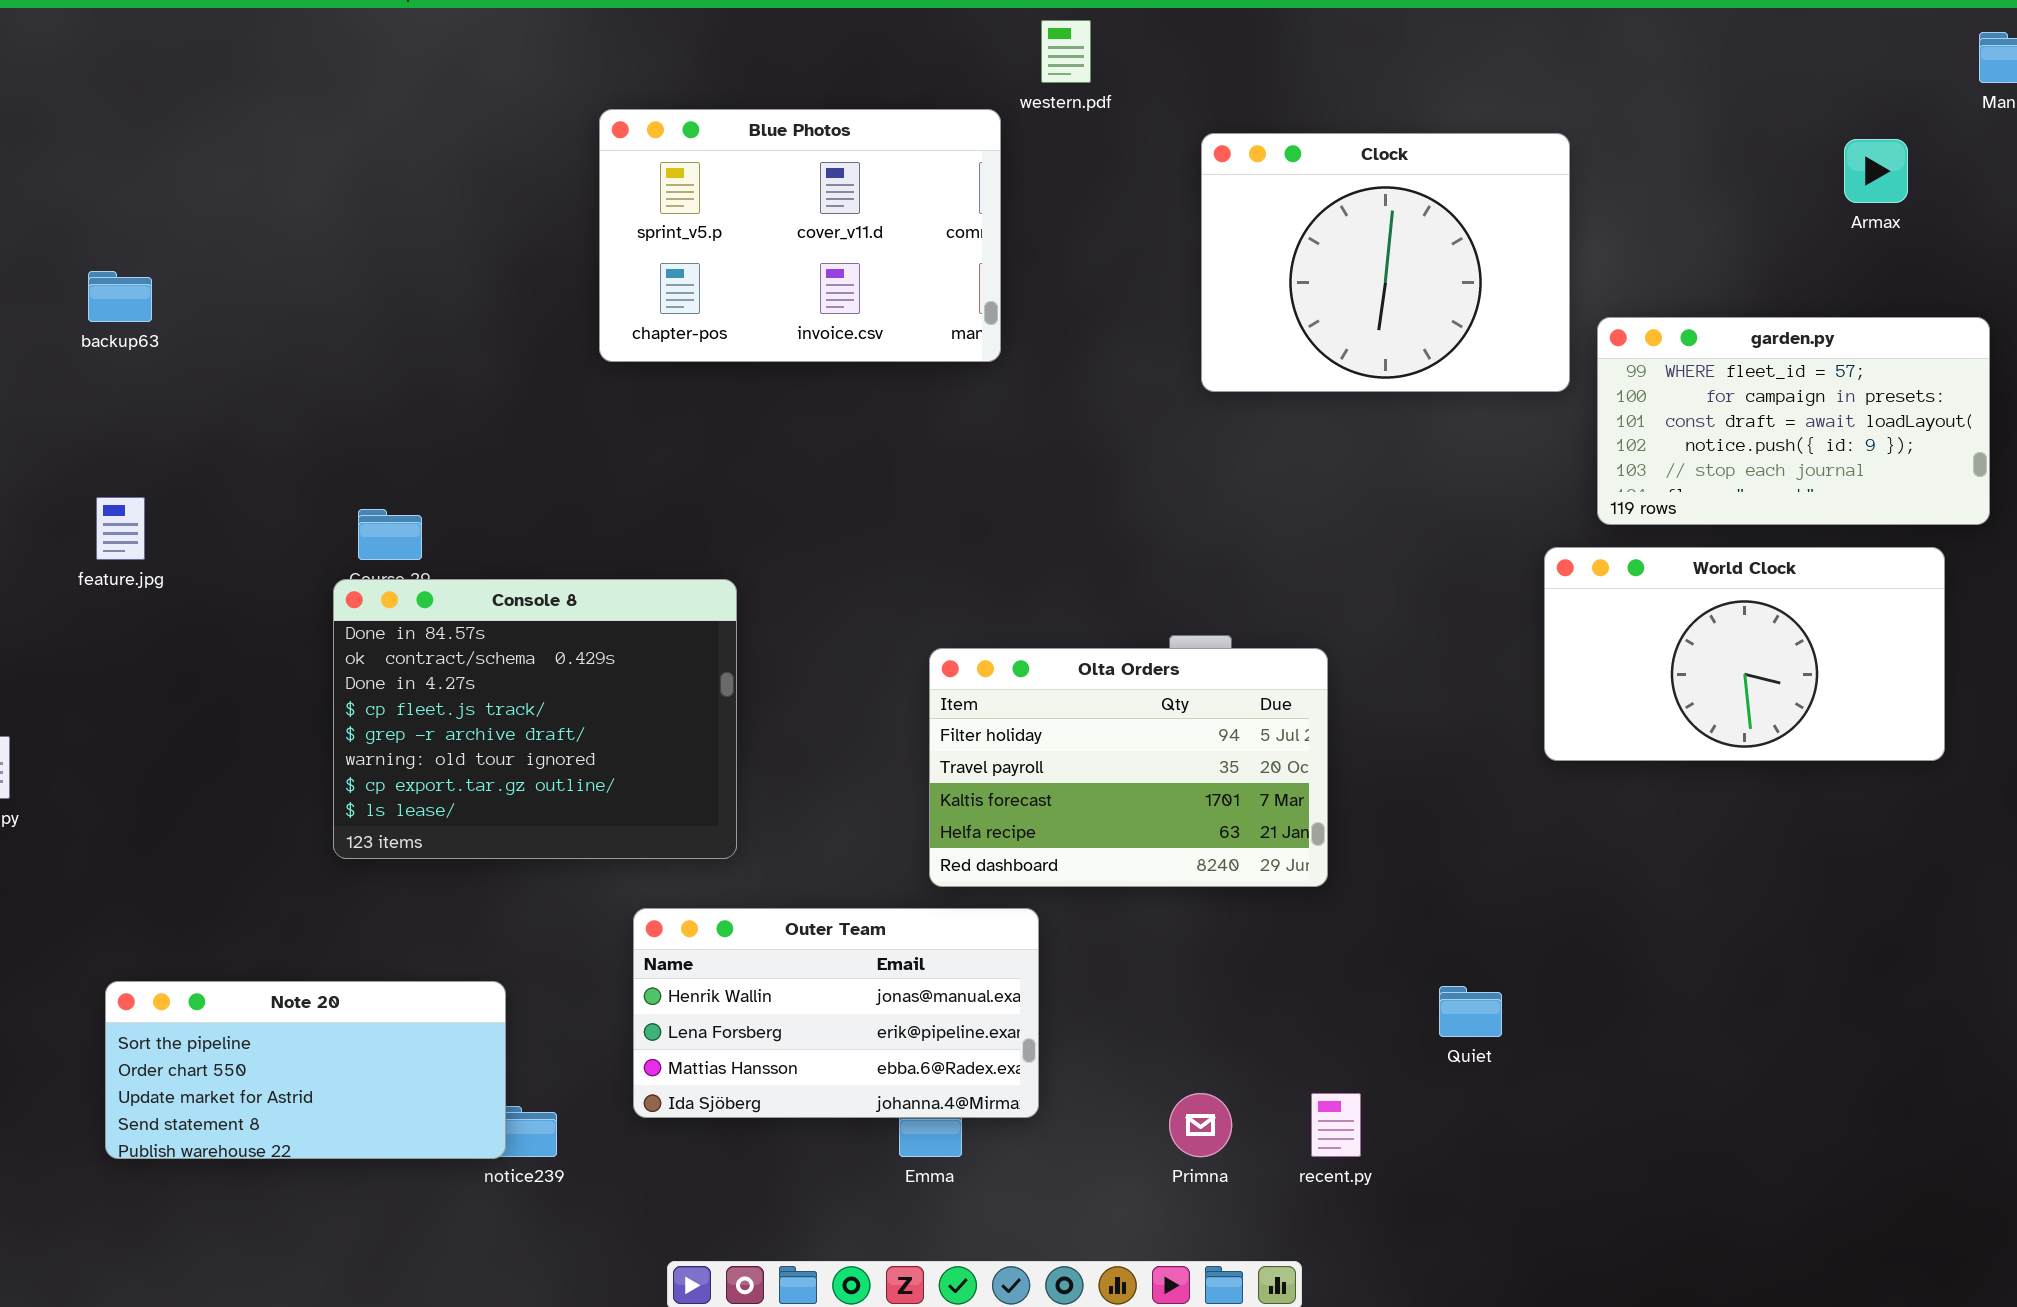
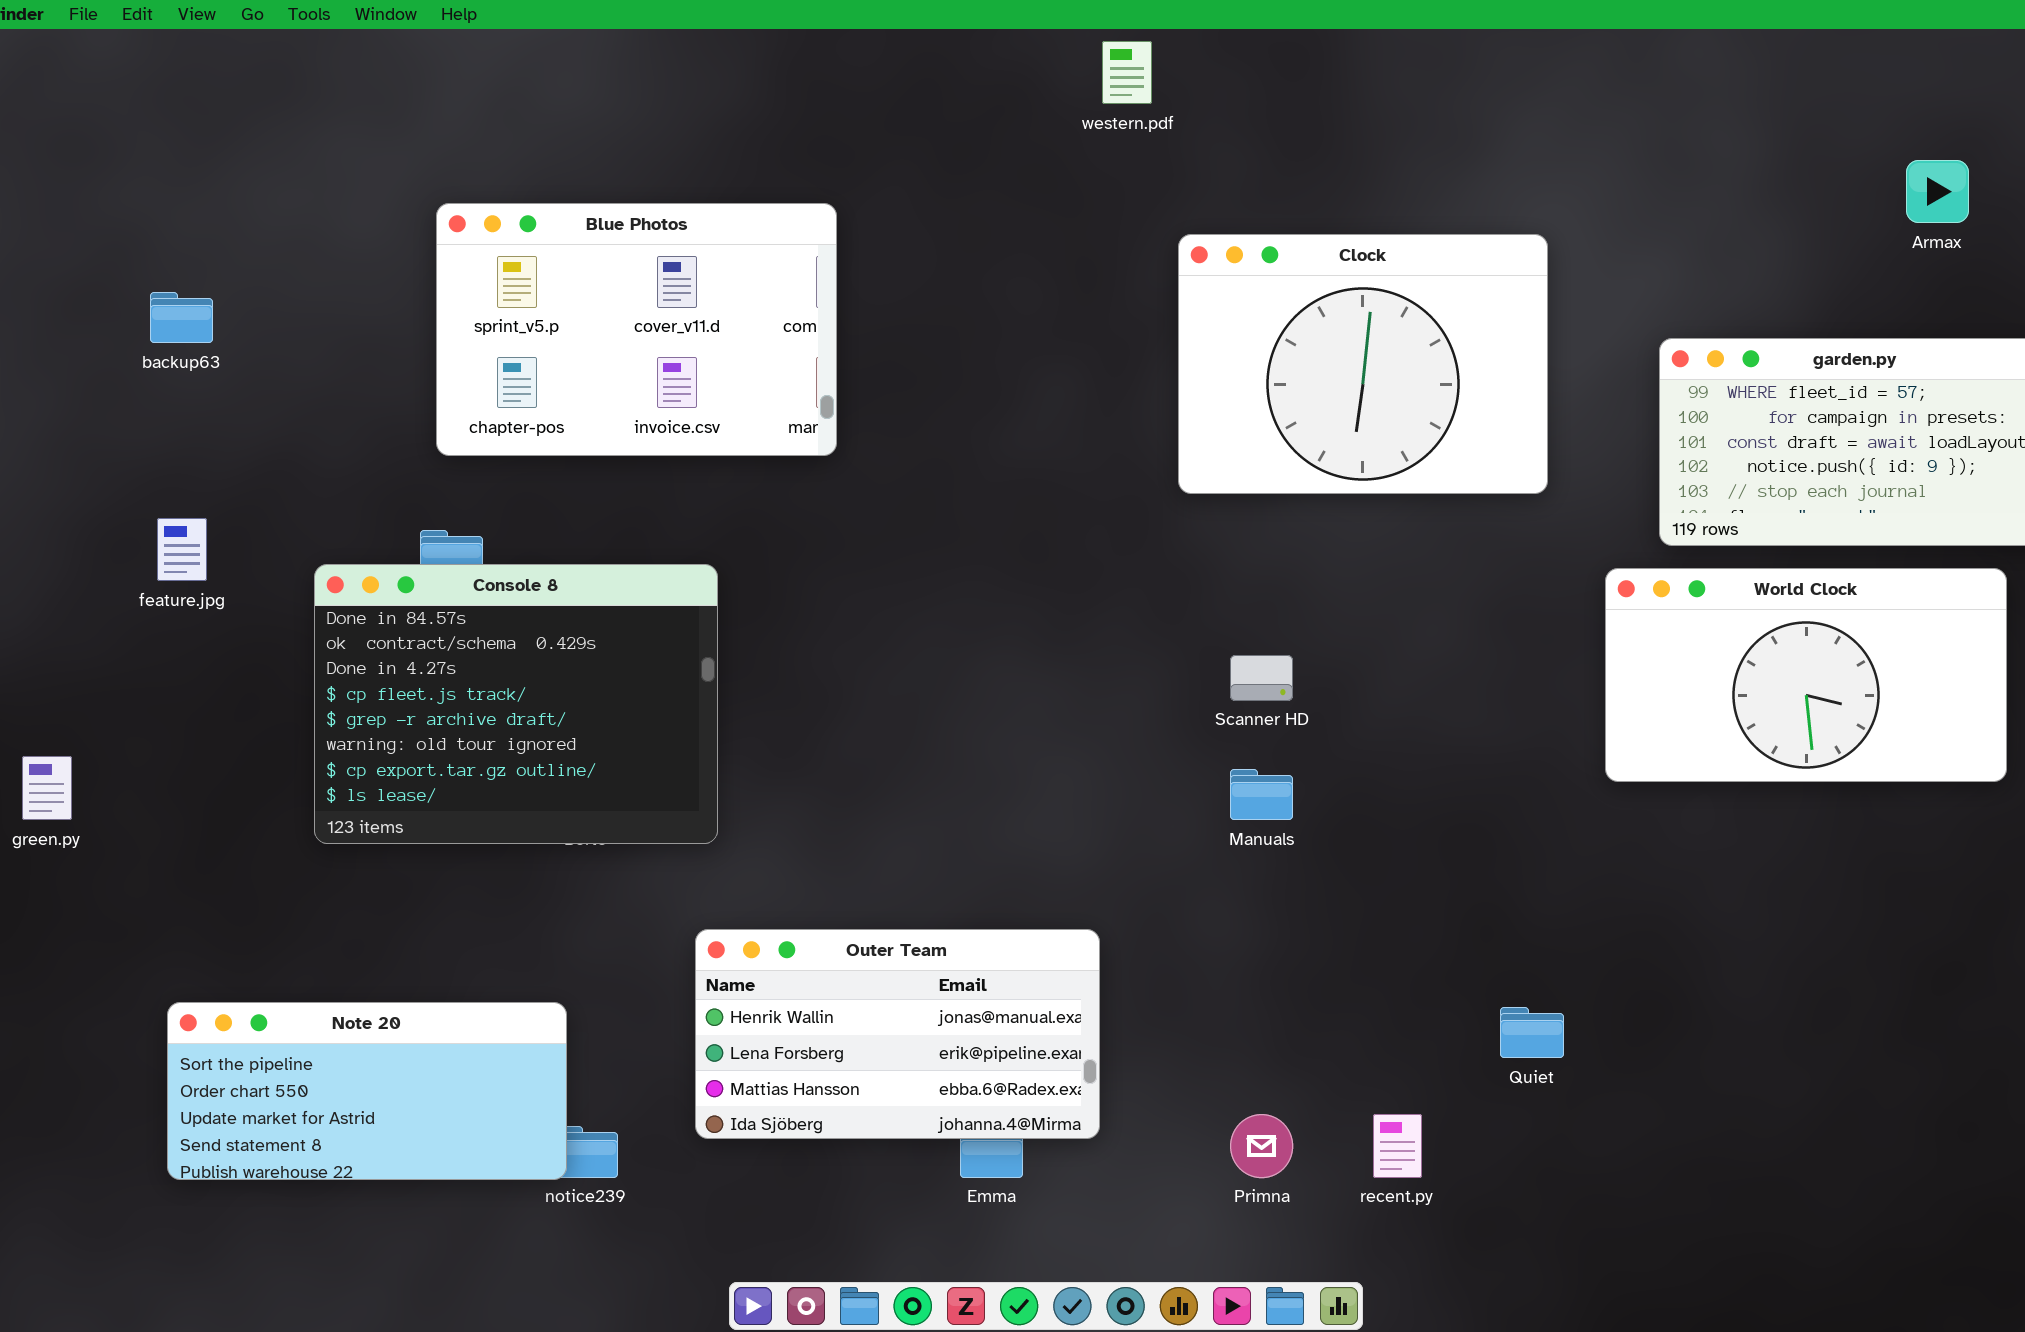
Blue Photos: [599,109,1001,362] -> [436,203,837,456], moved
Clock: [1201,133,1570,392] -> [1178,234,1548,494], moved
Console 8: [333,579,737,859] -> [314,564,718,844], moved
Olta Orders: [929,648,1328,887] -> none, closed

